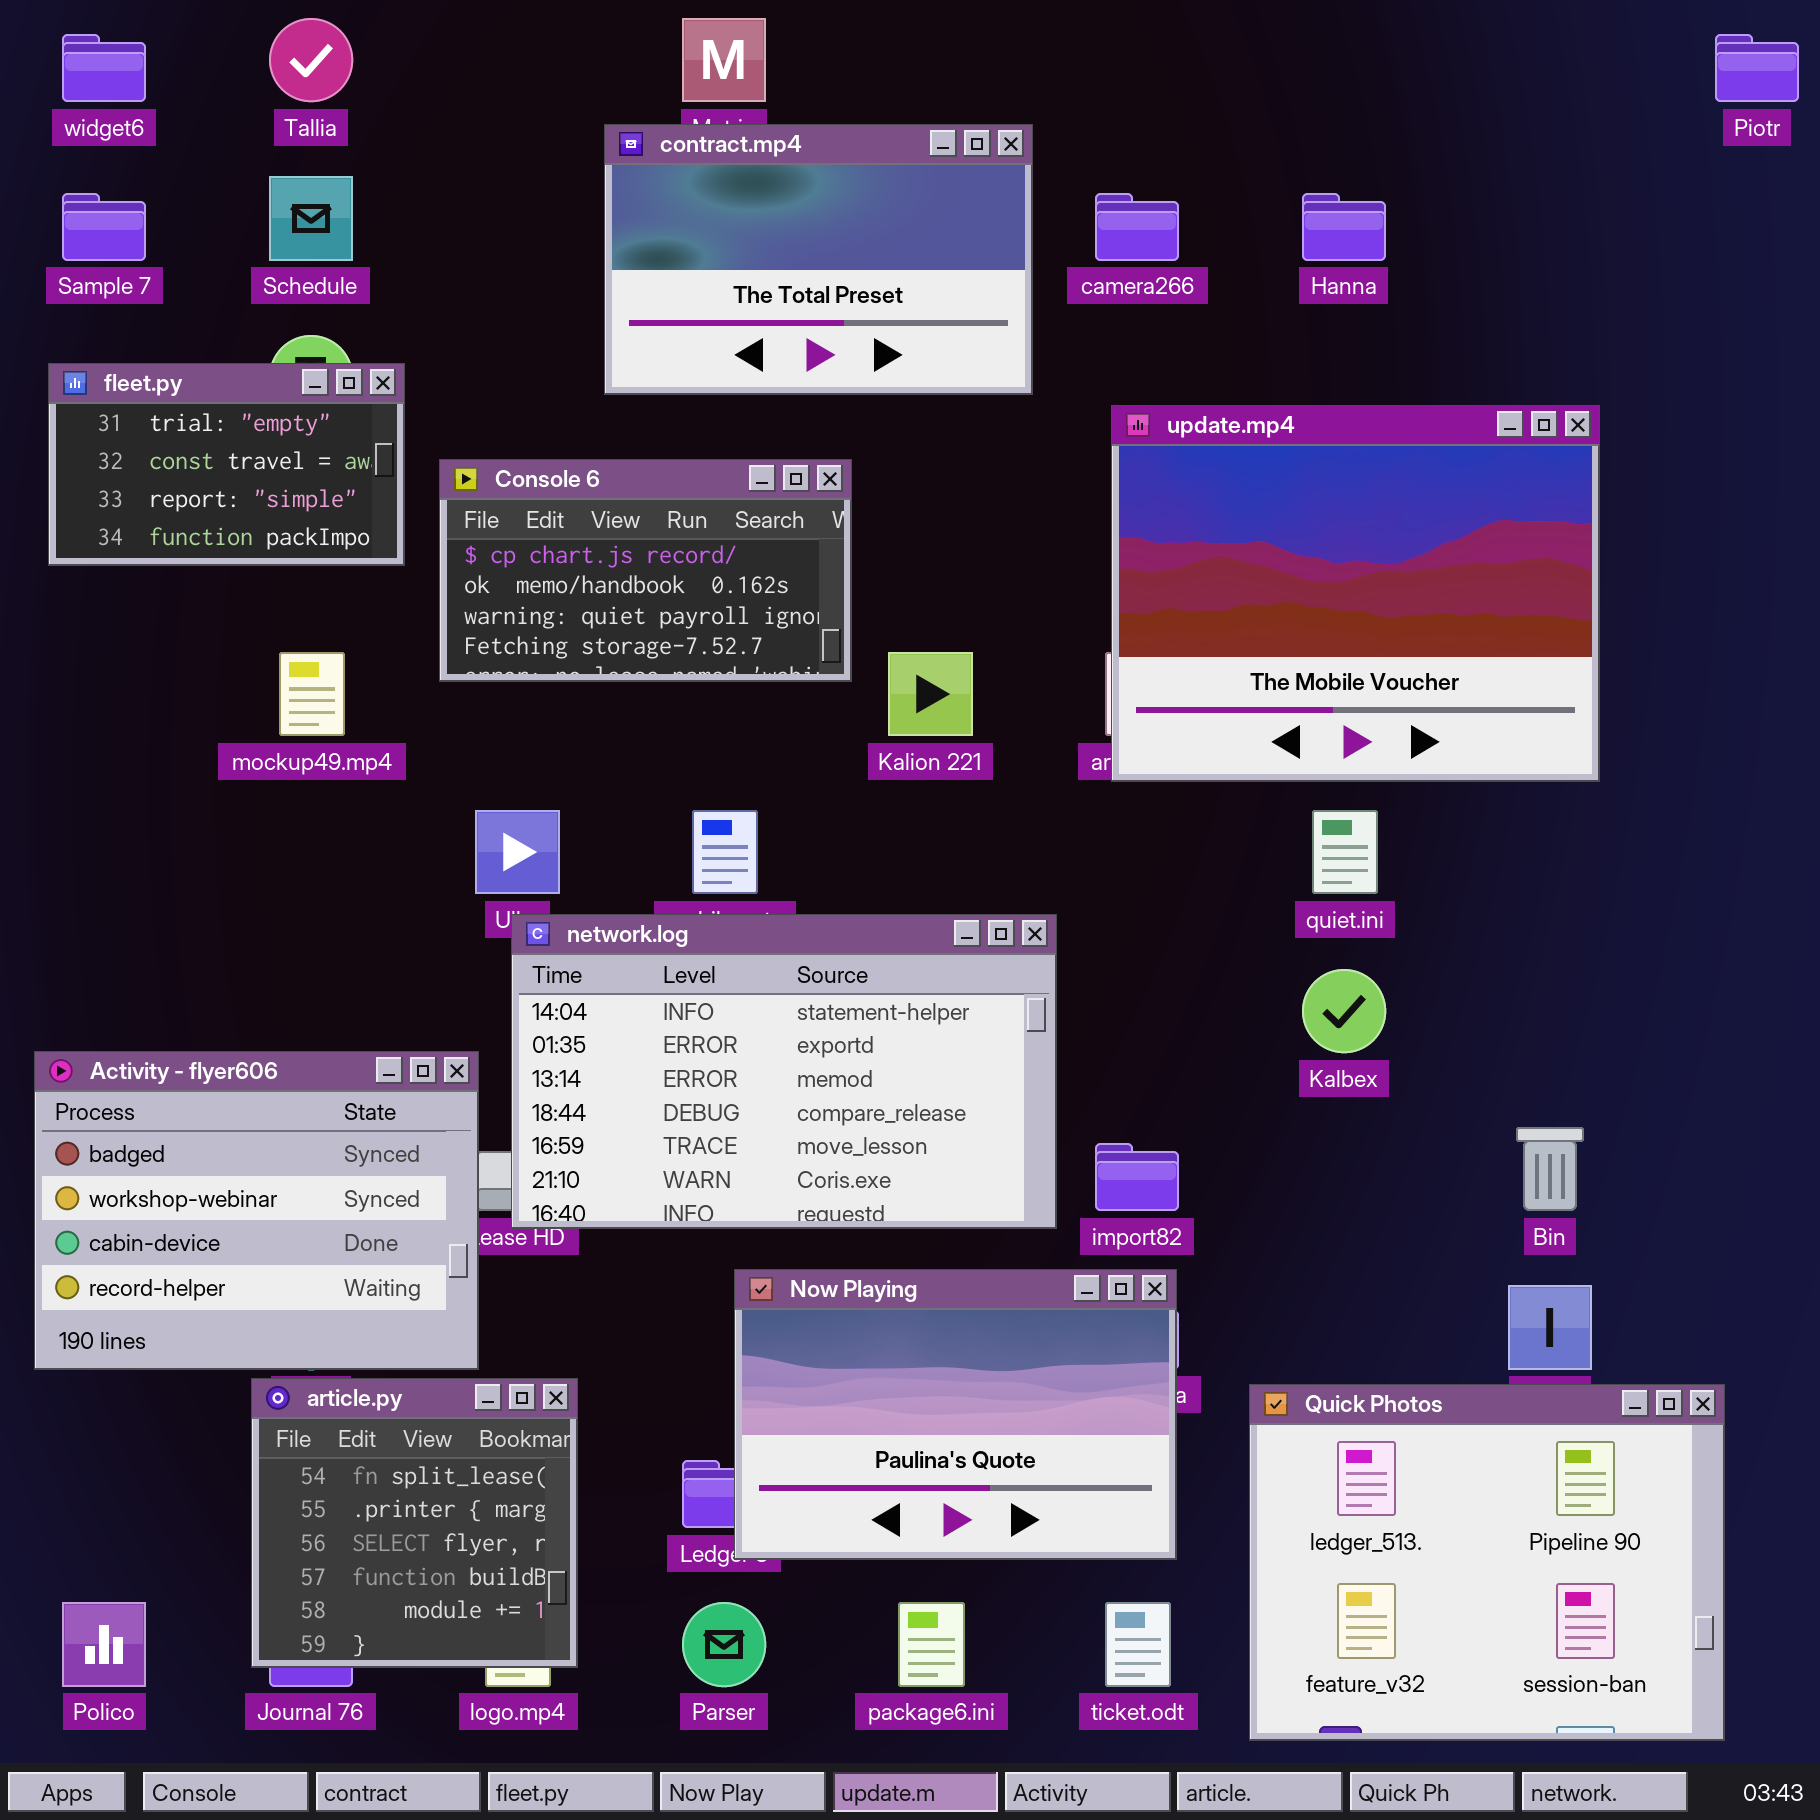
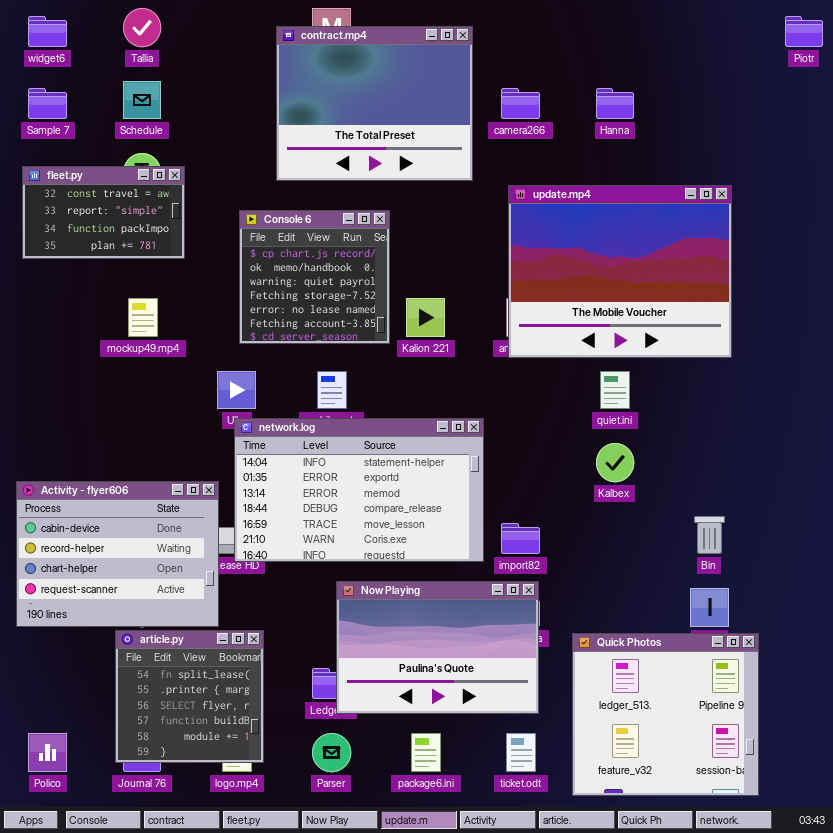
contract.mp4: [604,124,1033,395] -> [276,26,473,181], resized
fleet.py: [48,363,405,566] -> [22,166,185,259], scrolled down 1 row
Console 6: [439,459,852,682] -> [239,210,390,344], resized
Activity - flyer606: [34,1051,479,1370] -> [16,481,219,627], scrolled down 2 rows
Quick Photos: [1249,1384,1725,1741] -> [572,633,759,796], resized

